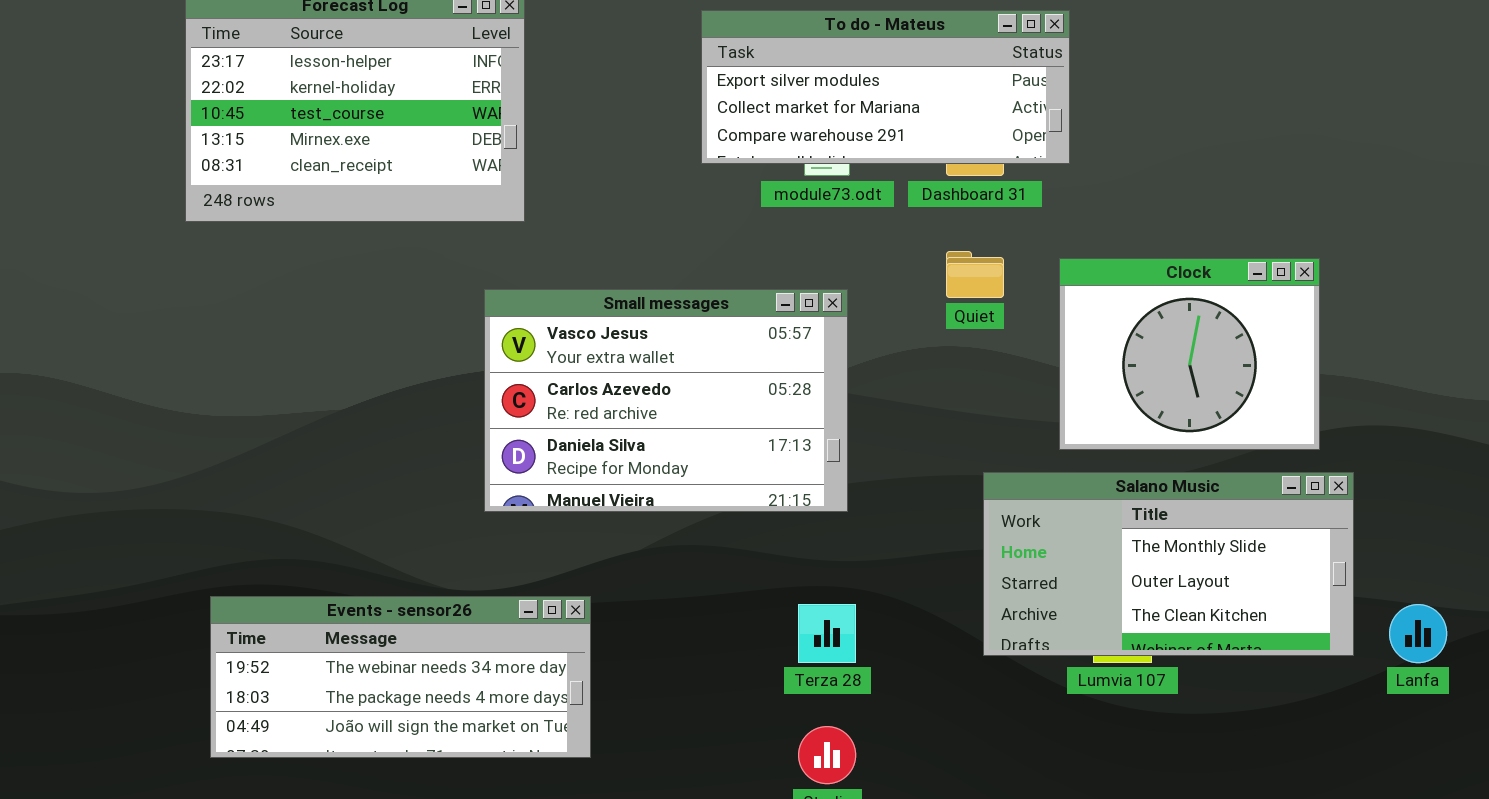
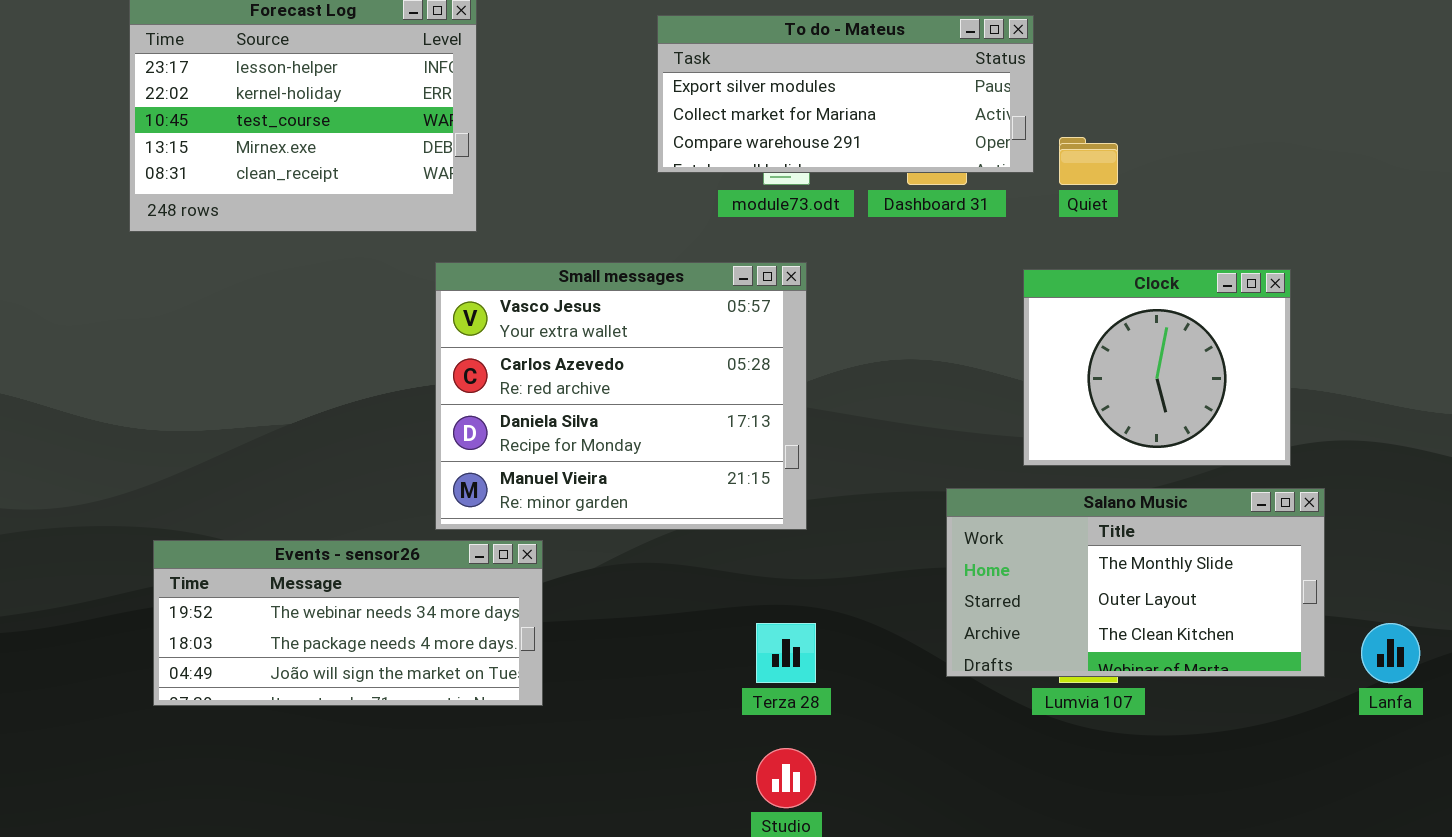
Quiet: [946,251,1004,298] -> [1059,137,1118,185], moved
Small messages: [484,289,848,512] -> [435,262,807,530], resized
Events - sensor26: [210,596,591,758] -> [153,540,543,706], moved

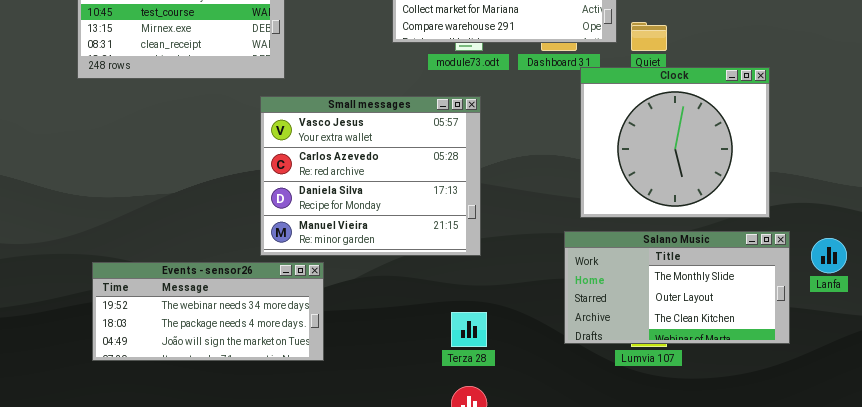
Clock: [1023,269,1291,466] -> [580,67,770,218], resized
Lanfa: [1361,623,1420,683] -> [811,238,847,273], moved

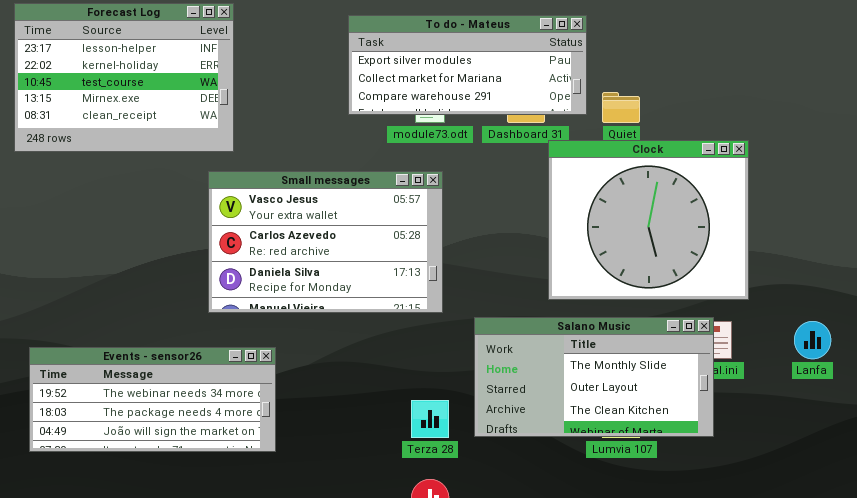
Small messages: [260,96,481,256] -> [208,171,443,313], resized
Salano Music: [564,231,790,344] -> [474,317,714,437], moved

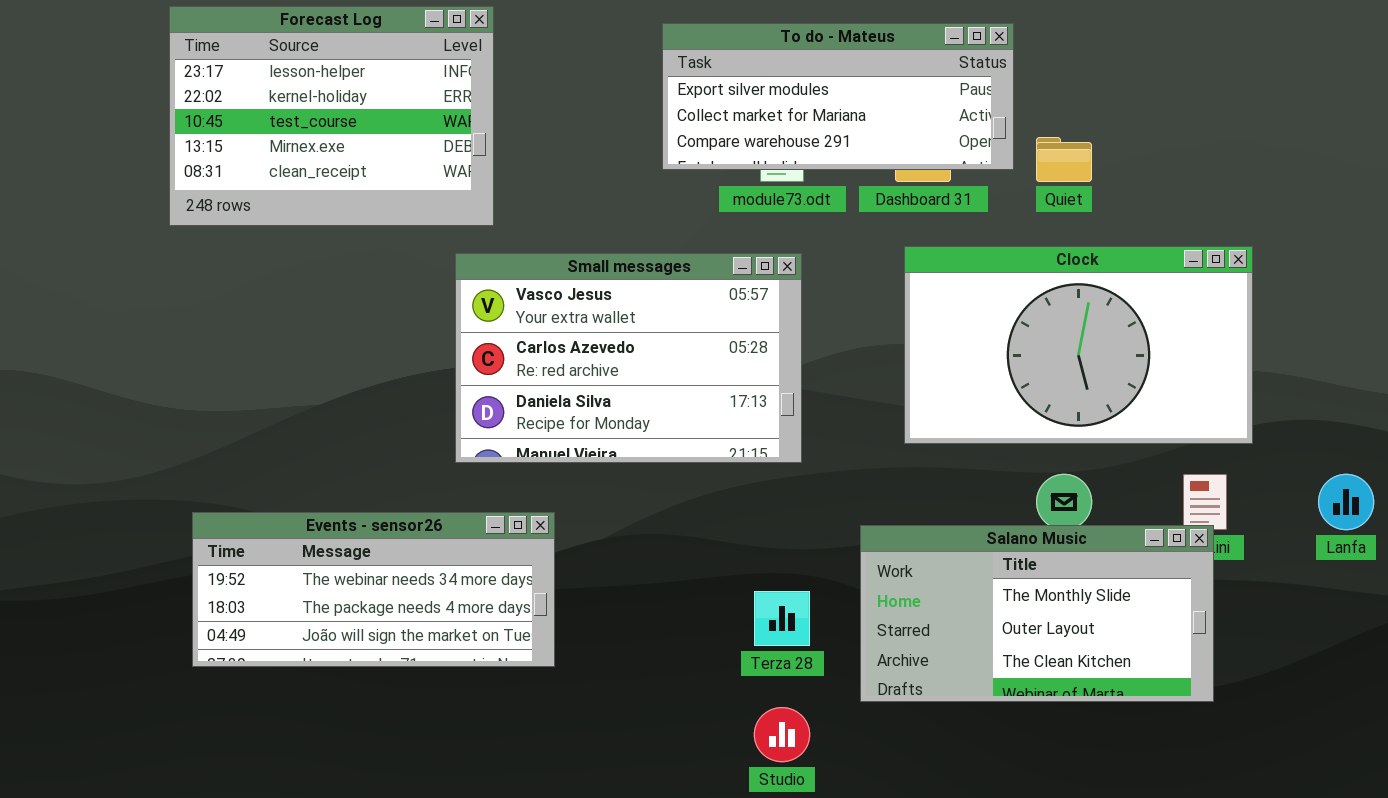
Clock: [548,140,749,300] -> [904,246,1253,444], resized
Salano Music: [474,317,714,437] -> [860,525,1214,702], moved

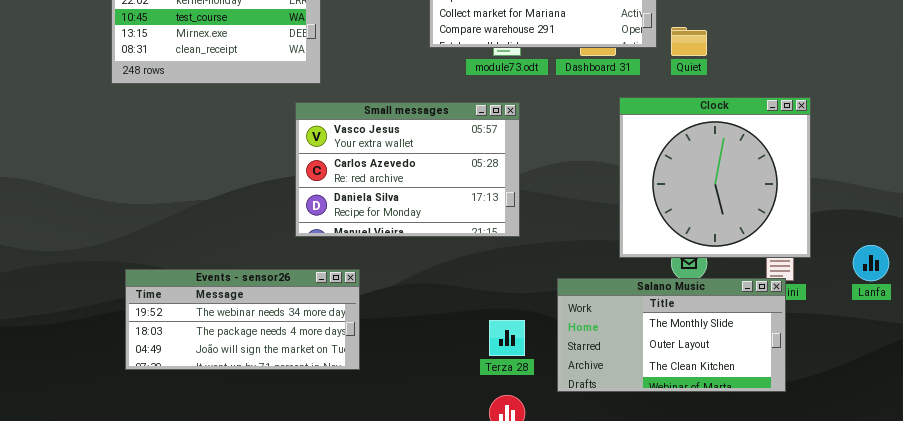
Clock: [904,246,1253,444] -> [619,97,811,258], resized

